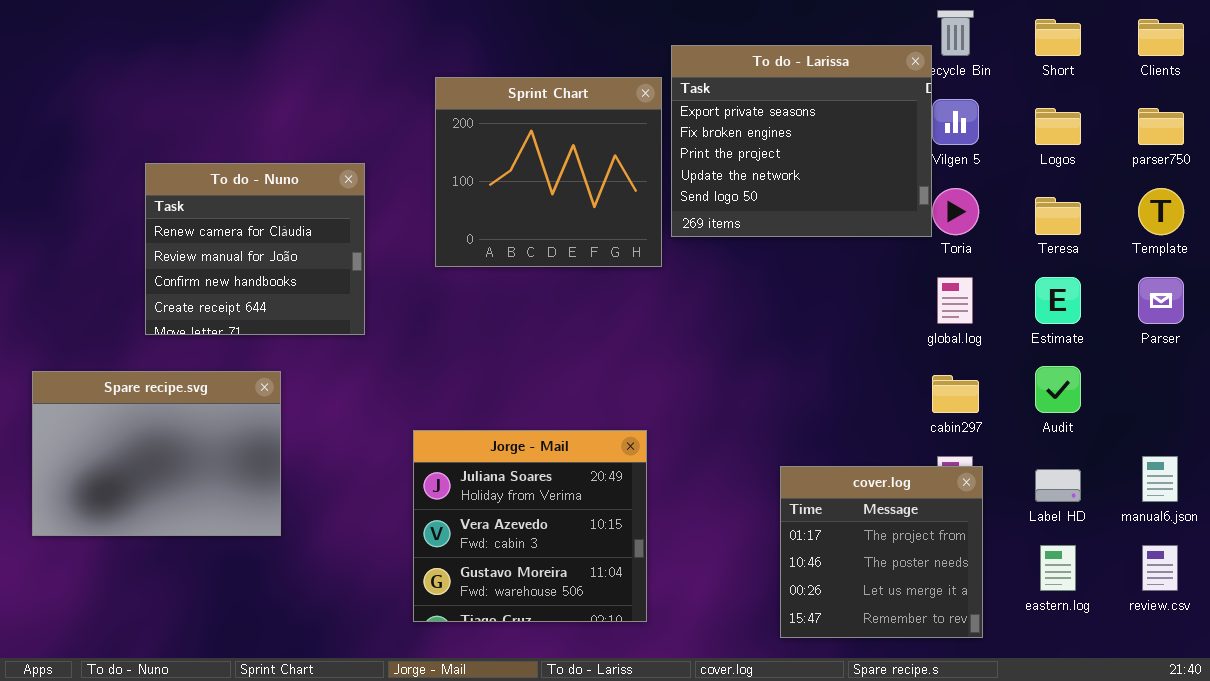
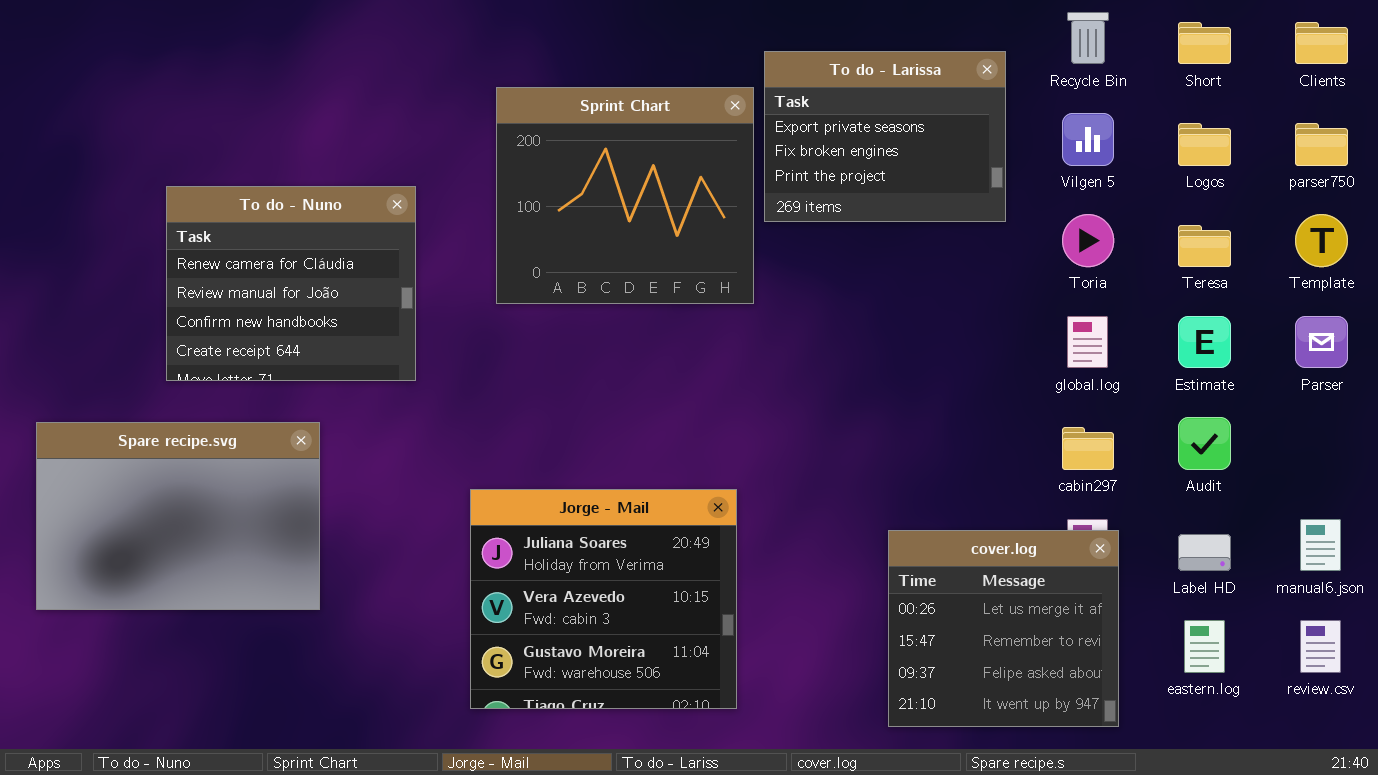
To do - Larissa: [671,45,932,237] -> [764,51,1006,222], resized
cover.log: [780,466,983,638] -> [888,530,1119,727], scrolled down 2 rows

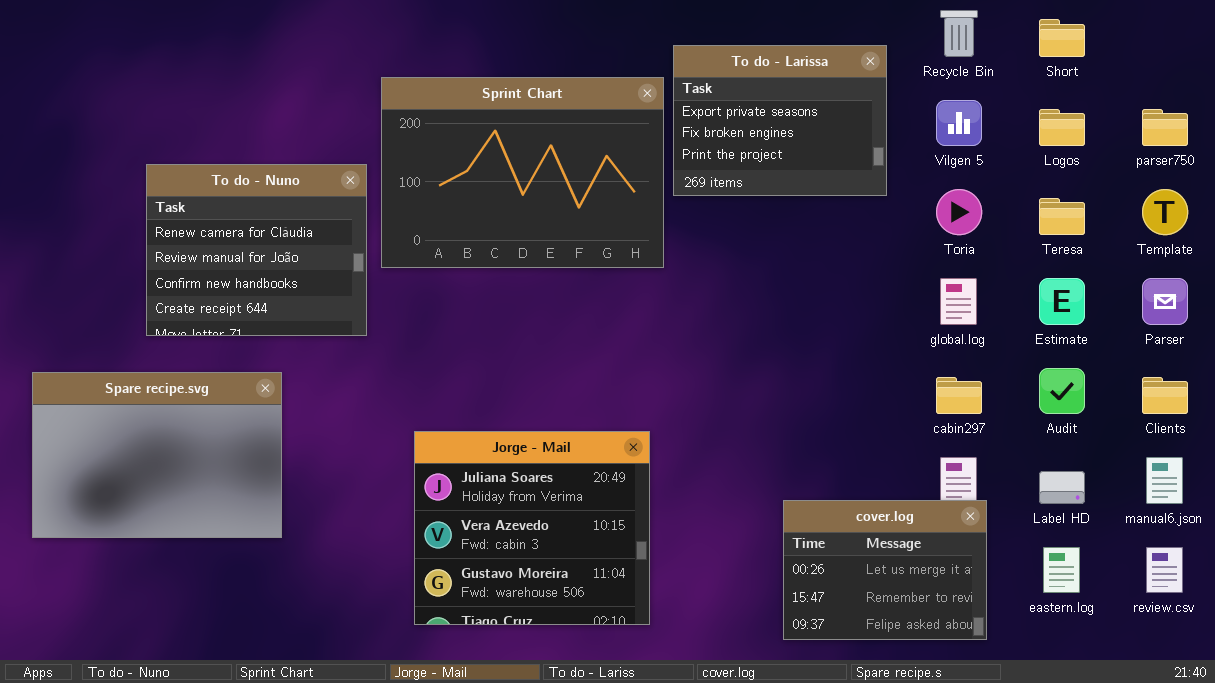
Clients: [1295,22,1348,64] -> [1142,377,1188,414], moved
Sprint Chart: [496,87,754,304] -> [381,77,664,268], resized
cover.log: [888,530,1119,727] -> [783,500,987,640], resized

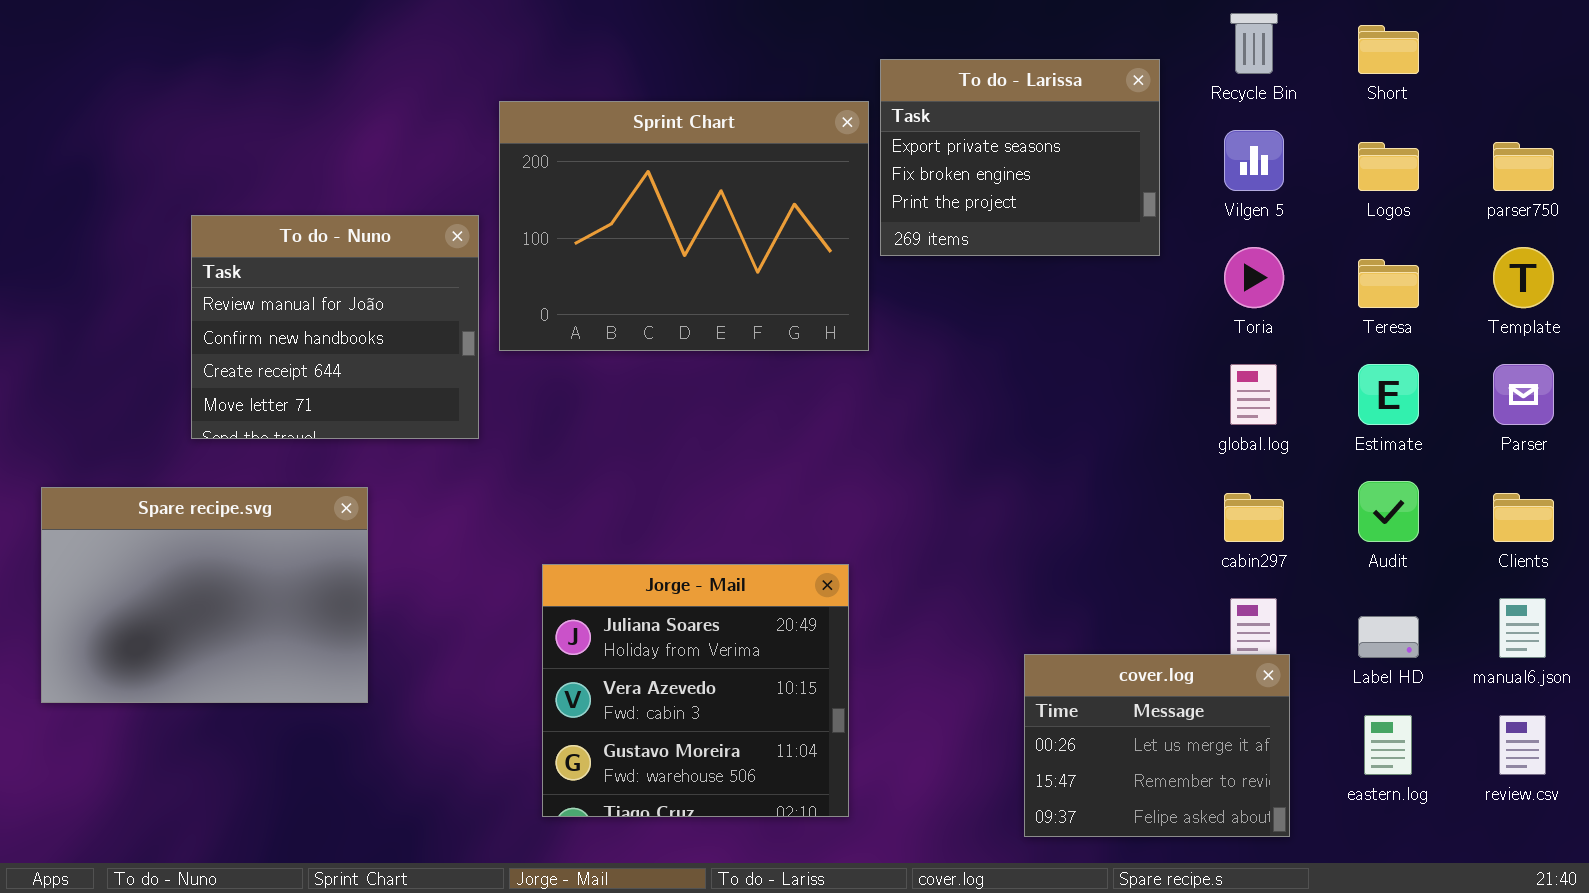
To do - Nuno: [146,164,367,336] -> [191,215,479,439], scrolled down 1 row

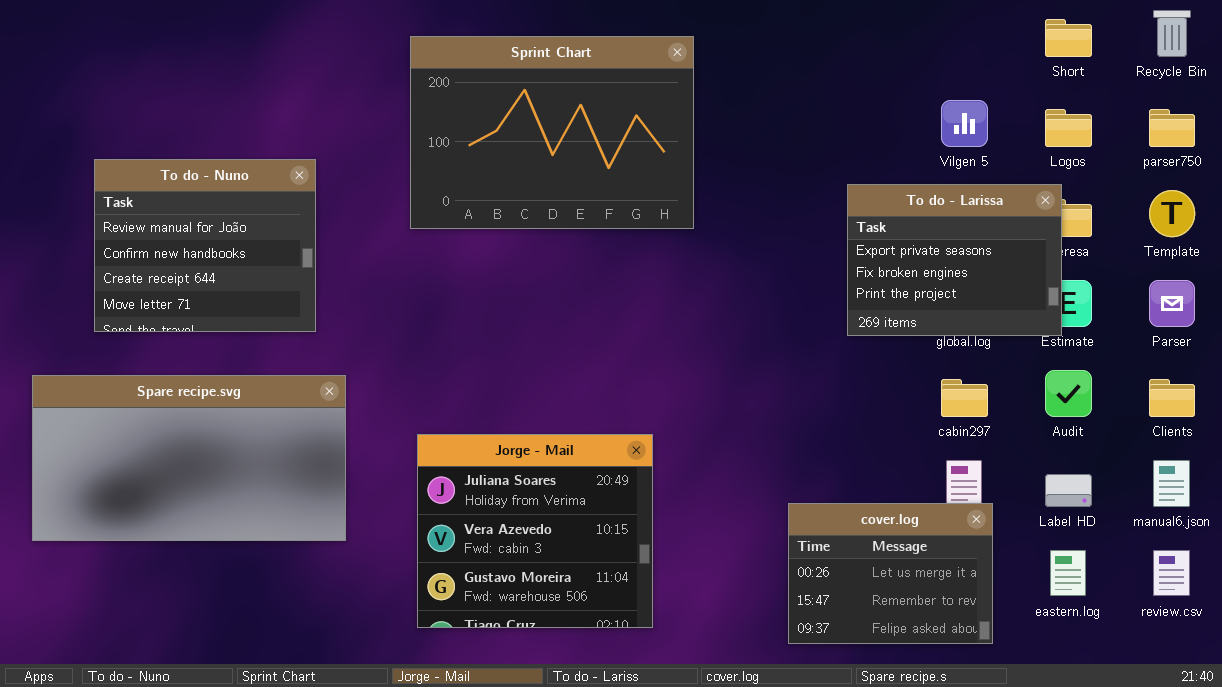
Recycle Bin: [1230,13,1278,74] -> [1153,10,1191,57], moved
To do - Larissa: [880,59,1160,256] -> [847,184,1062,336], moved
Sprint Chart: [499,101,869,351] -> [410,36,694,229], moved
To do - Nuno: [191,215,479,439] -> [94,159,316,332], moved
Spare recipe.svg: [41,487,368,703] -> [32,375,346,541], resized

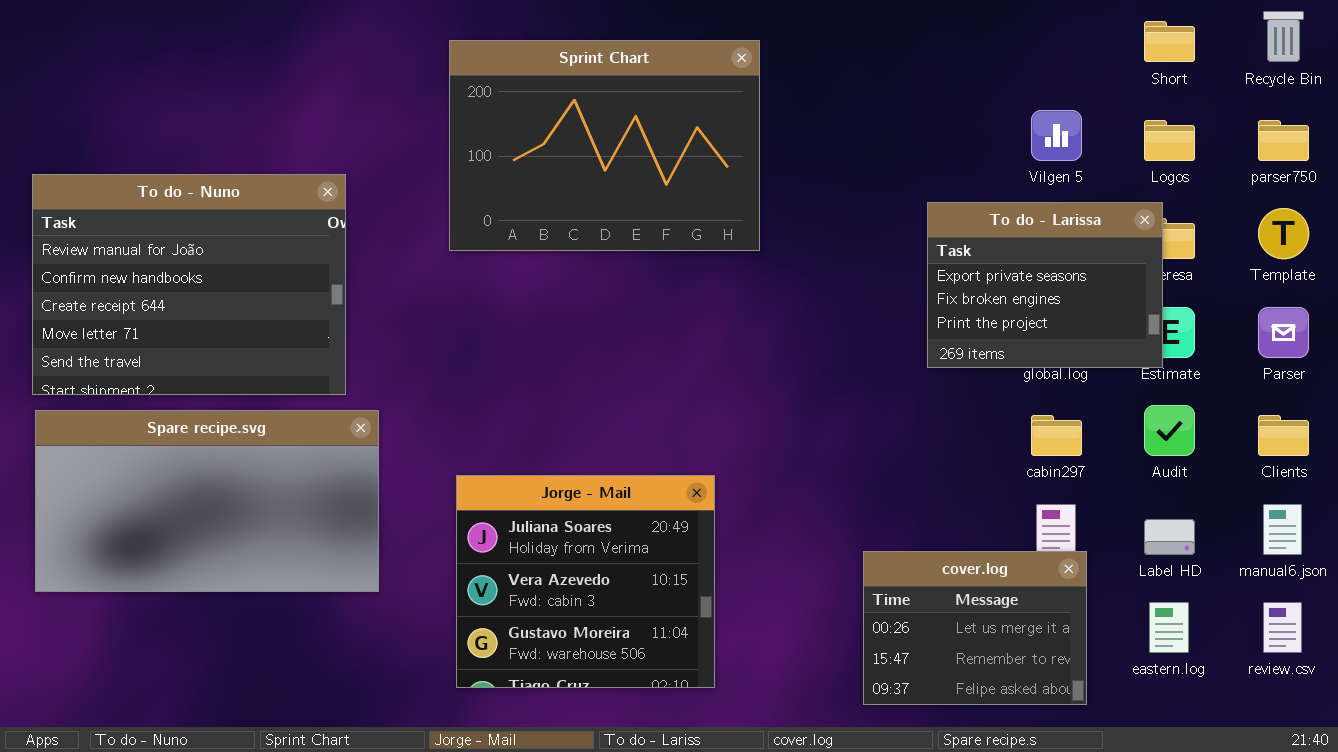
To do - Nuno: [94,159,316,332] -> [32,174,346,395], resized

